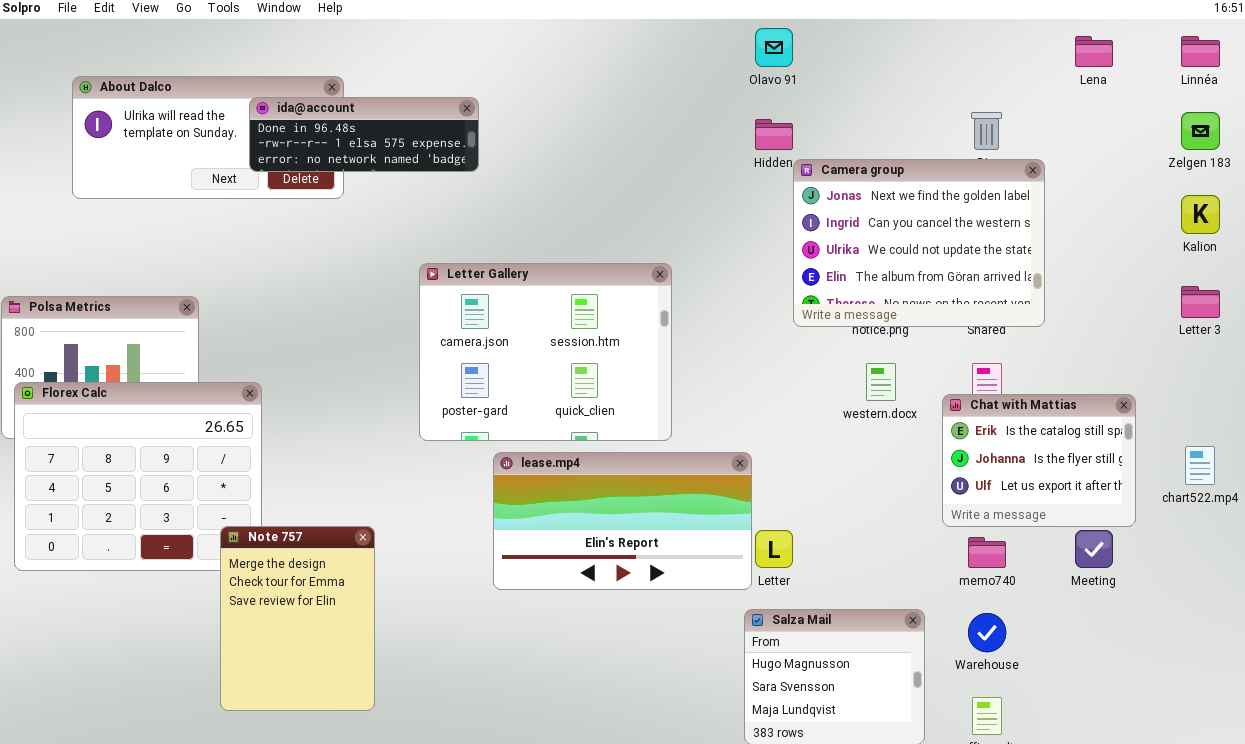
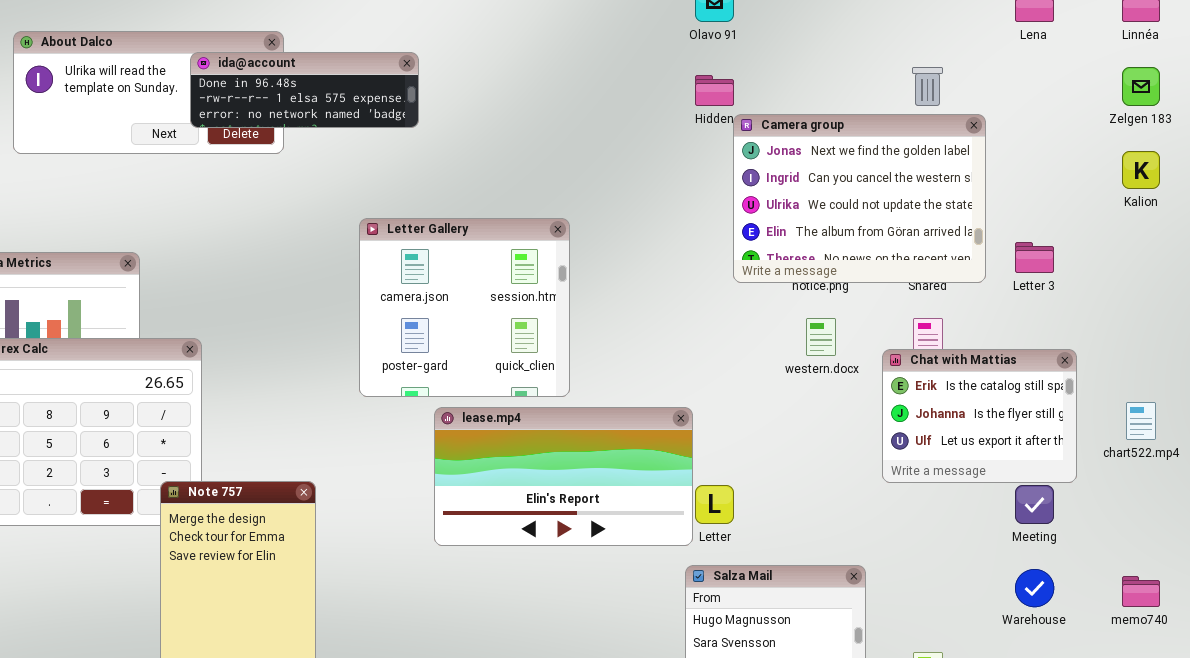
Letter Gallery: [419,263,672,441] -> [359,218,570,397], resized
Letter 3: [1181,286,1220,318] -> [1015,242,1054,273], moved
memo740: [968,537,1006,568] -> [1122,576,1160,607], moved
Warehouse: [968,613,1006,652] -> [1015,569,1054,607], moved

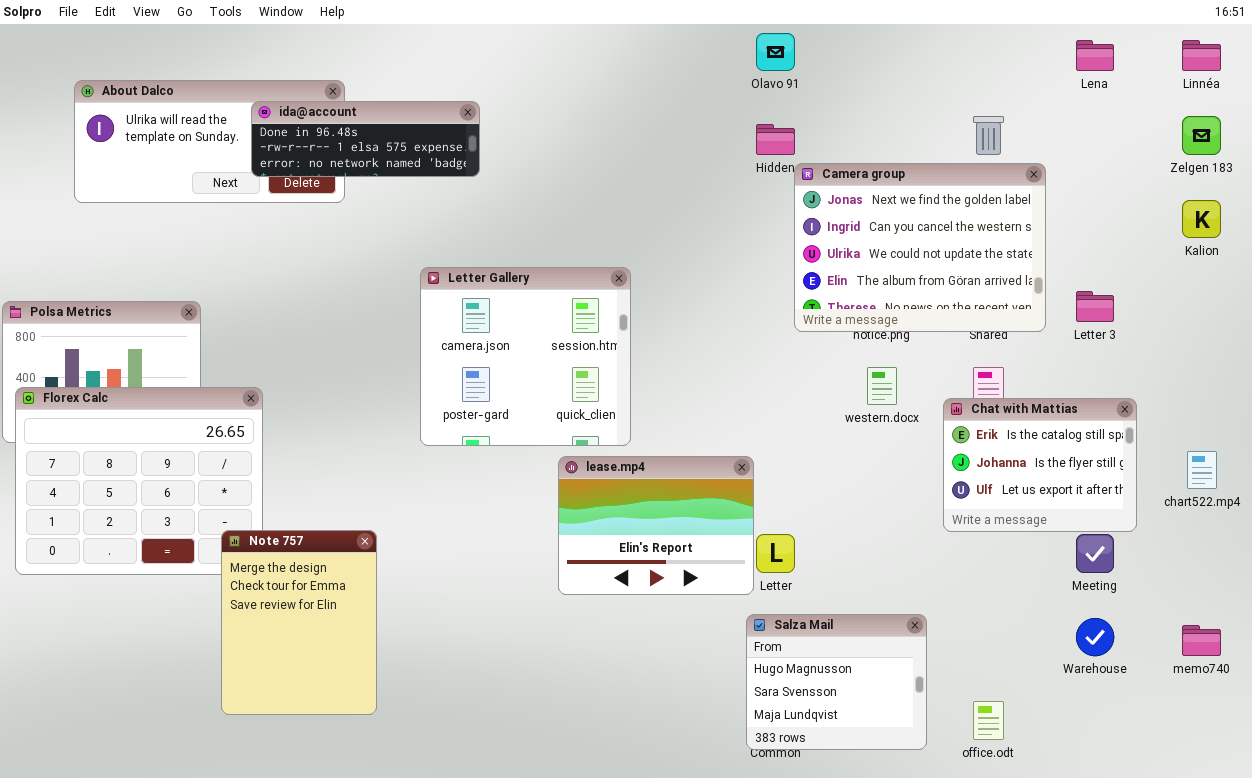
lease.mp4: [434,407,693,546] -> [558,456,754,595], resized

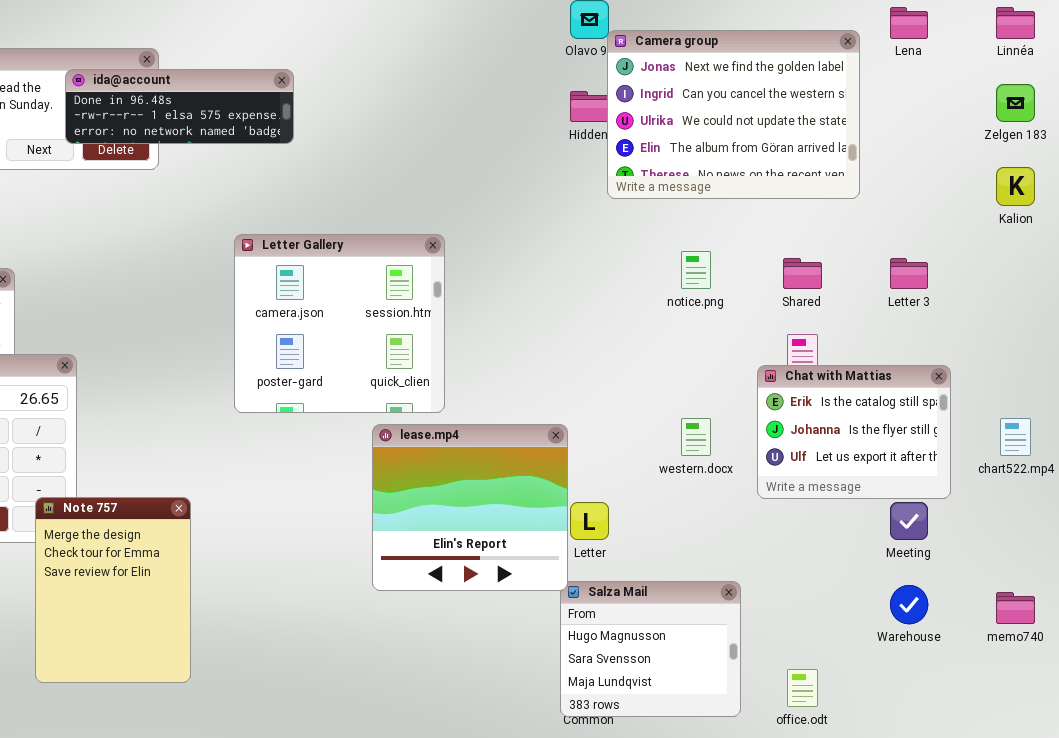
Camera group: [794,163,1046,332] -> [607,30,860,199], moved
western.docx: [867,367,897,405] -> [681,418,711,456], moved
lease.mp4: [558,456,754,595] -> [372,424,568,591], resized

